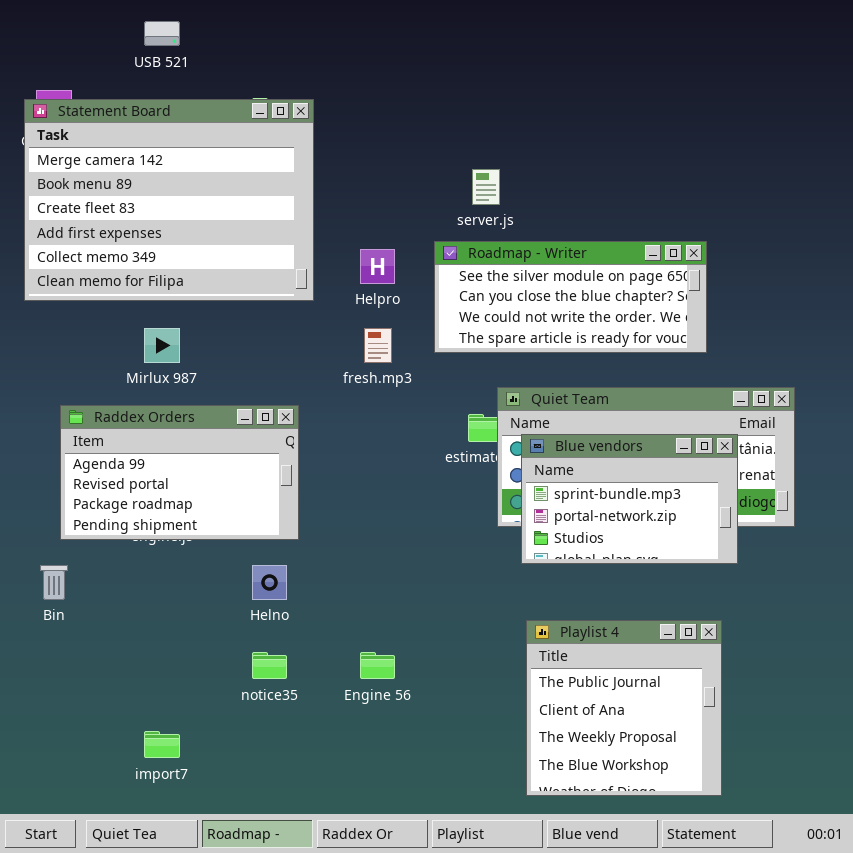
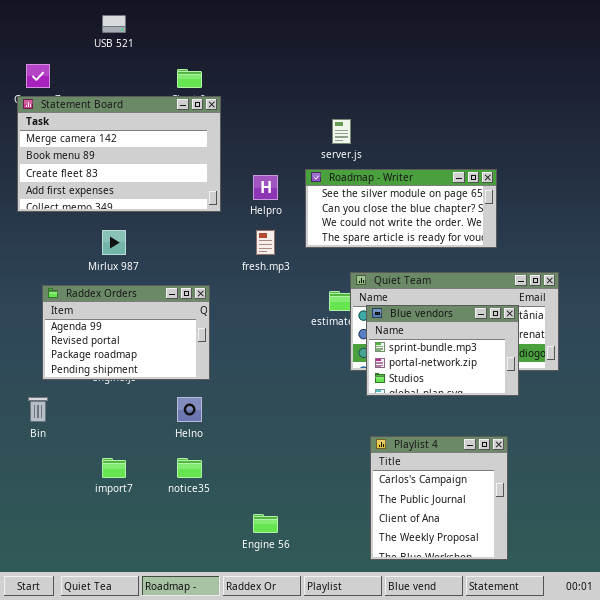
Statement Board: [24,99,314,301] -> [17,96,221,212], resized
Playlist 4: [526,620,722,796] -> [370,436,508,560], scrolled up 1 row
Engine 56: [360,652,395,679] -> [253,514,278,533], moved
import7: [144,731,180,758] -> [102,458,126,478], moved

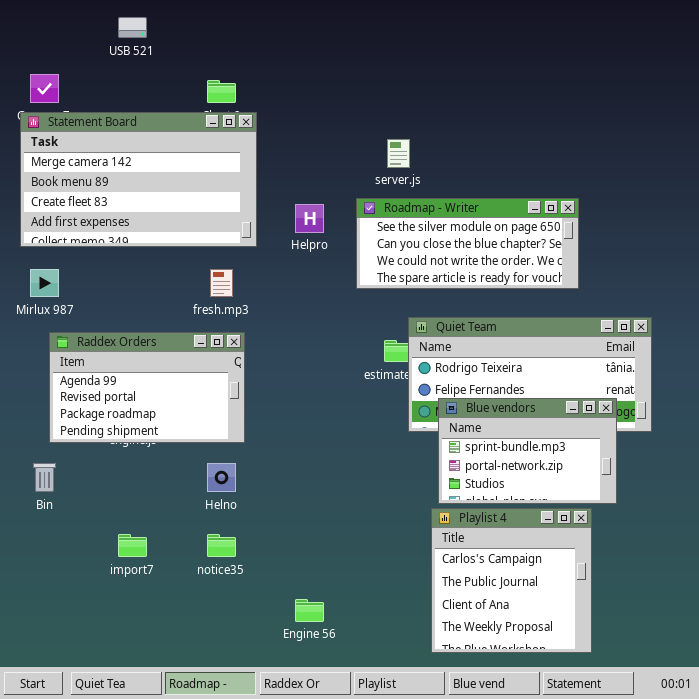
Mirlux 987: [102,230,126,255] -> [30,269,59,297], moved
fresh.mp3: [256,230,275,255] -> [210,269,233,297], moved
Blue vendors: [366,305,519,396] -> [438,398,617,504], moved

